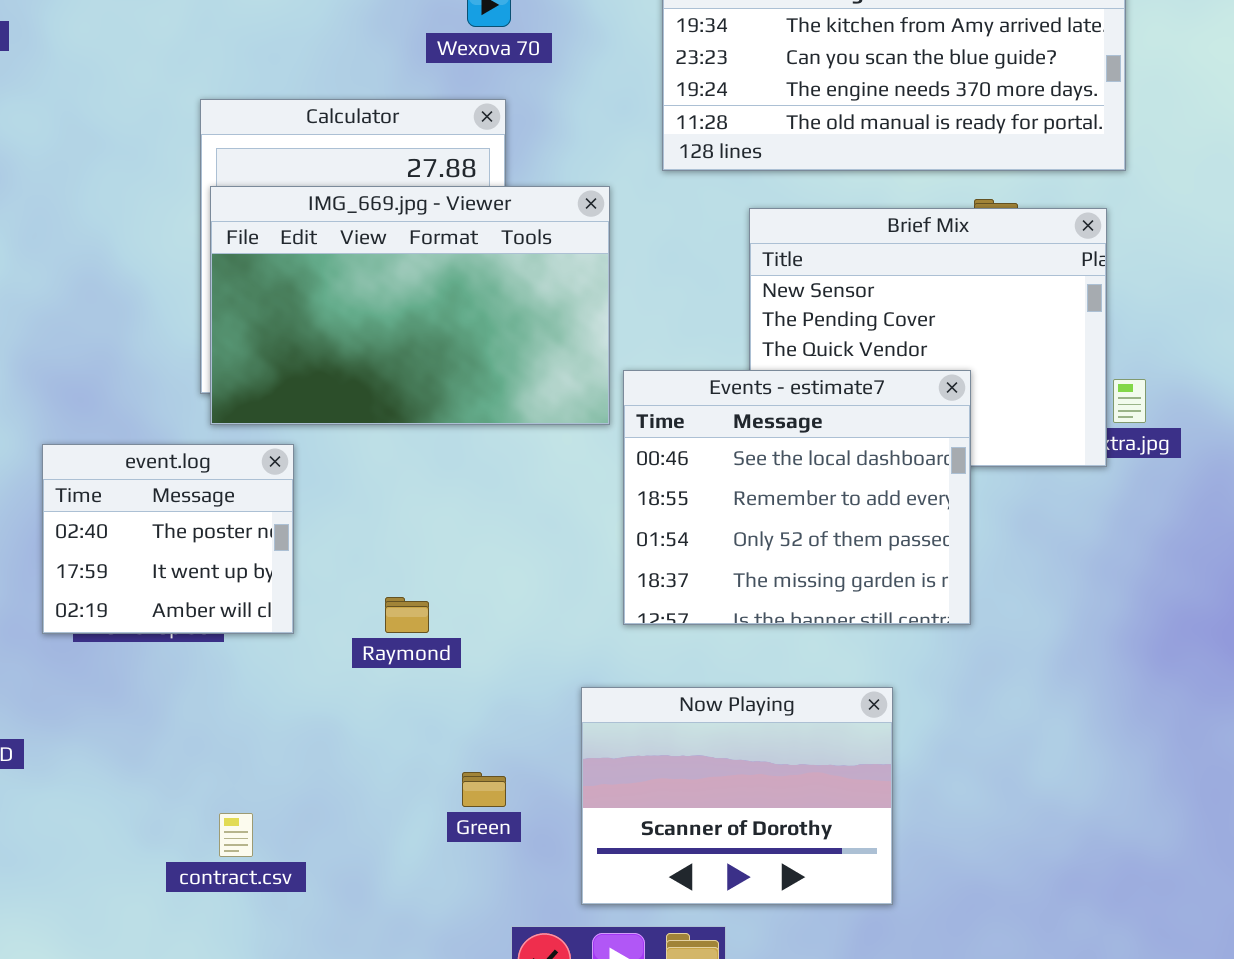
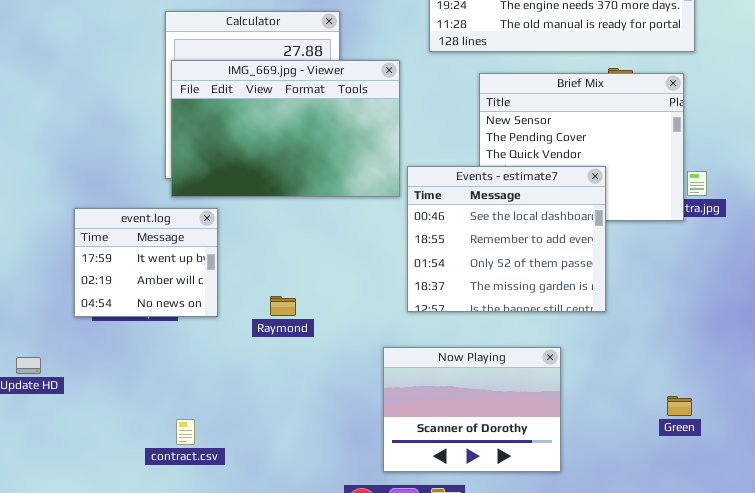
event.log: [42,444,294,634] -> [74,208,218,317], scrolled down 1 row
Green: [462,772,506,807] -> [667,396,692,416], moved

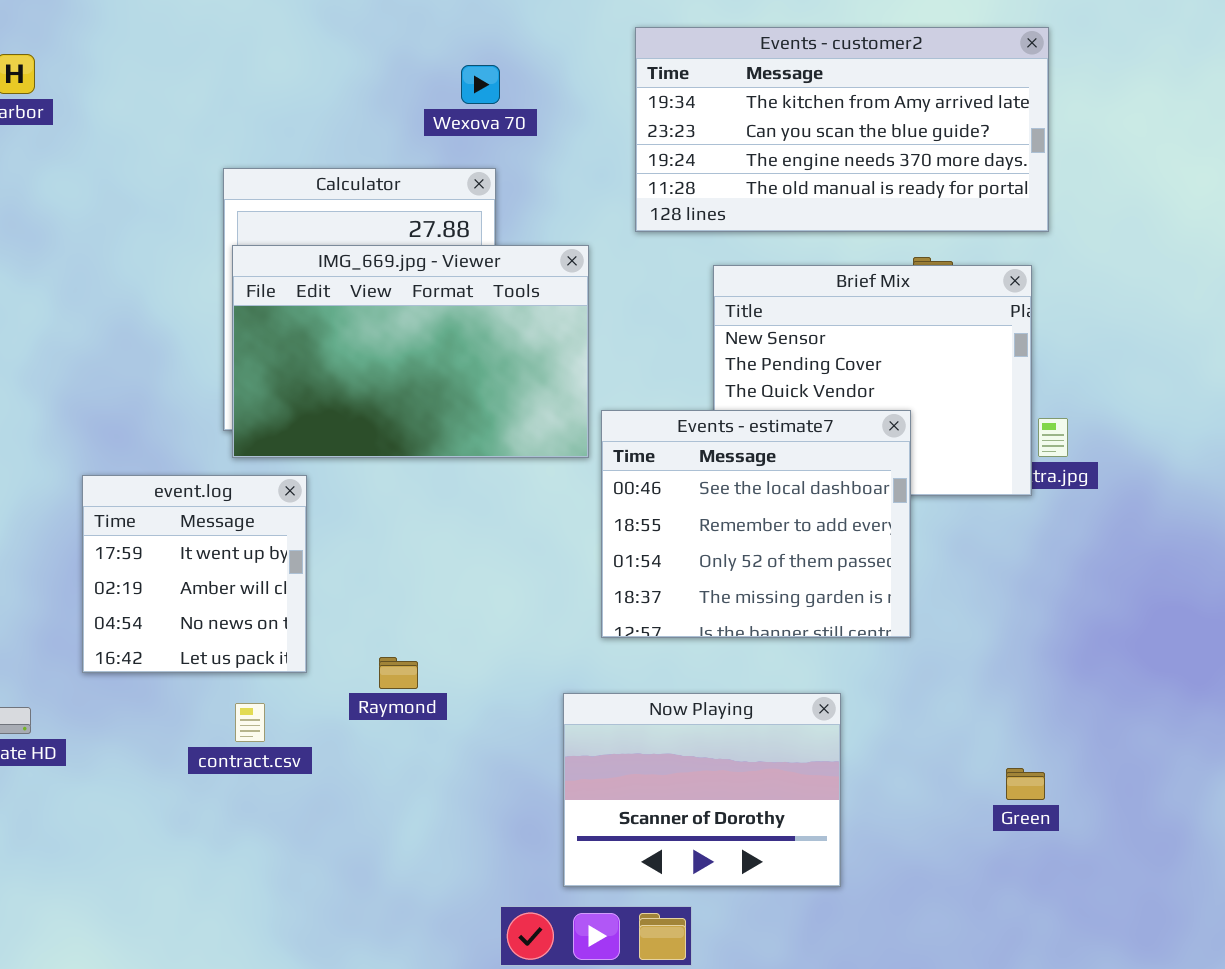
event.log: [74,208,218,317] -> [82,475,307,673], resized
Raymond: [270,296,296,316] -> [379,657,418,689], moved
contract.csv: [176,419,195,445] -> [235,703,265,742], moved

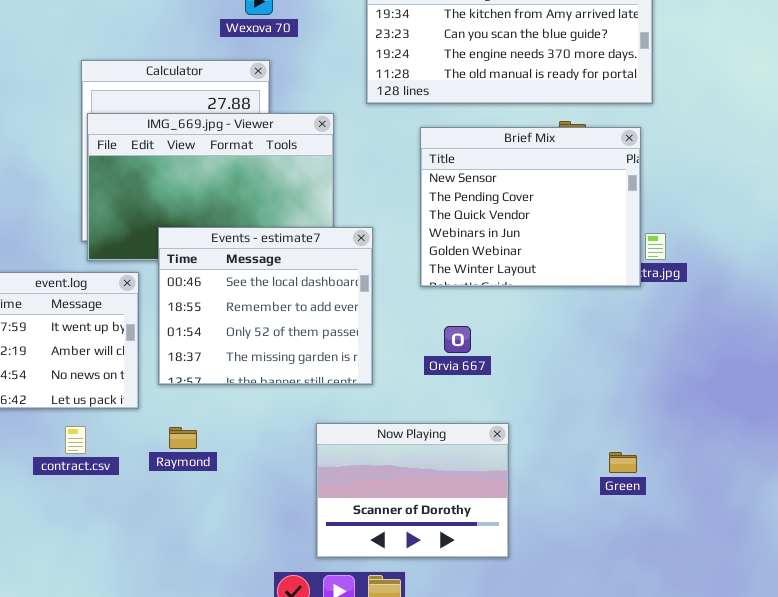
Events - estimate7: [601,410,911,638] -> [158,227,373,385], moved
Raymond: [379,657,418,689] -> [169,427,197,449], moved
contract.csv: [235,703,265,742] -> [65,426,86,454], moved
Green: [1006,768,1045,800] -> [609,452,637,473], moved

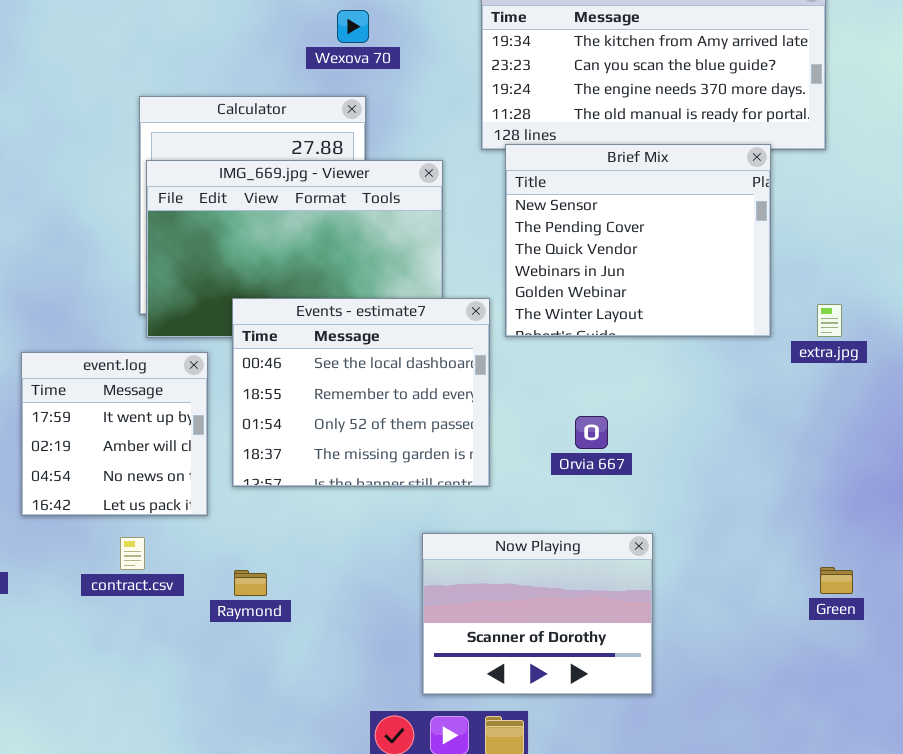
Brief Mix: [420,127,641,287] -> [505,144,771,337], moved
Raymond: [169,427,197,449] -> [234,570,267,596], moved
Green: [609,452,637,473] -> [820,567,853,594], moved

